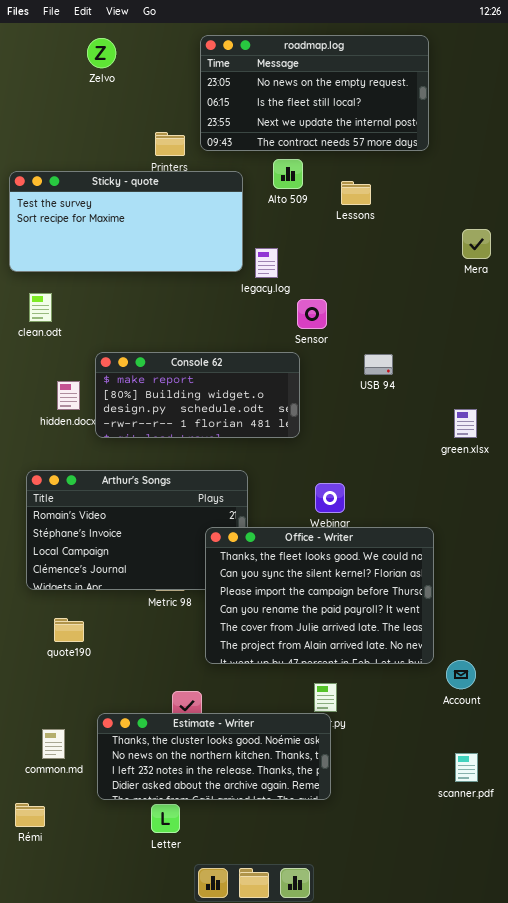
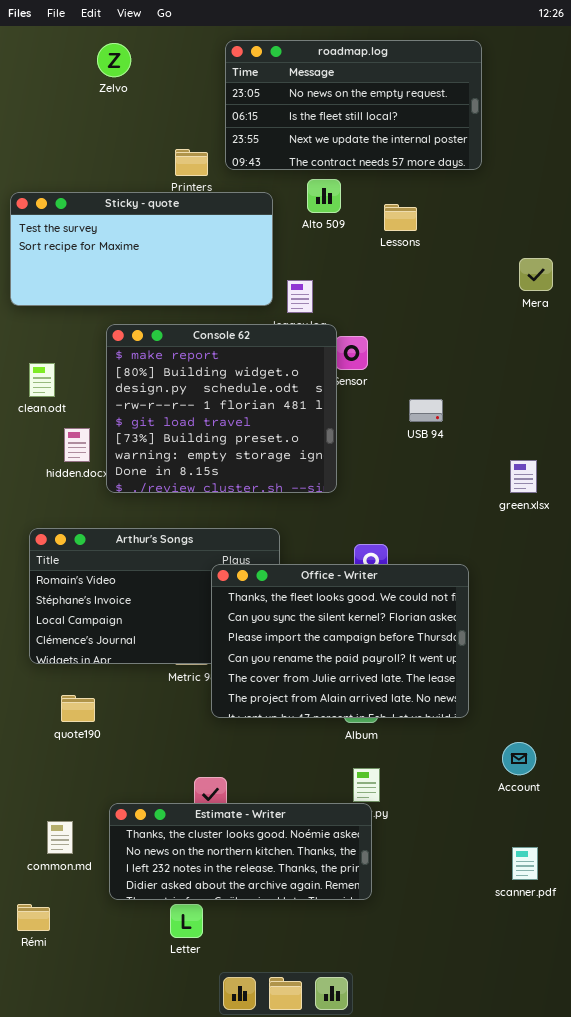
clean.odt: [29,293,52,322] -> [29,363,55,397], moved
Console 62: [95,352,300,438] -> [106,324,337,493], resized
Office - Writer: [205,527,434,664] -> [211,564,469,718], moved

